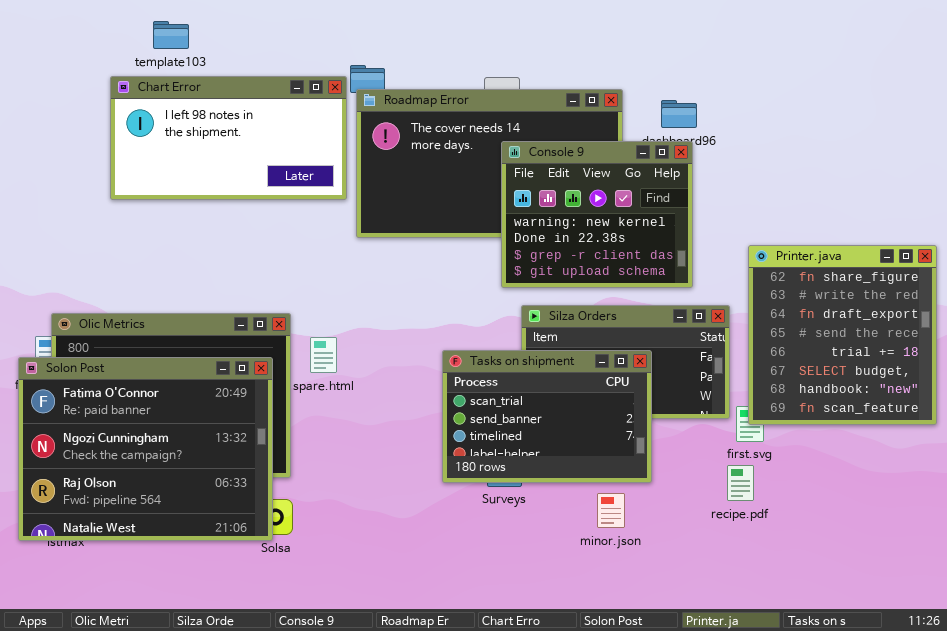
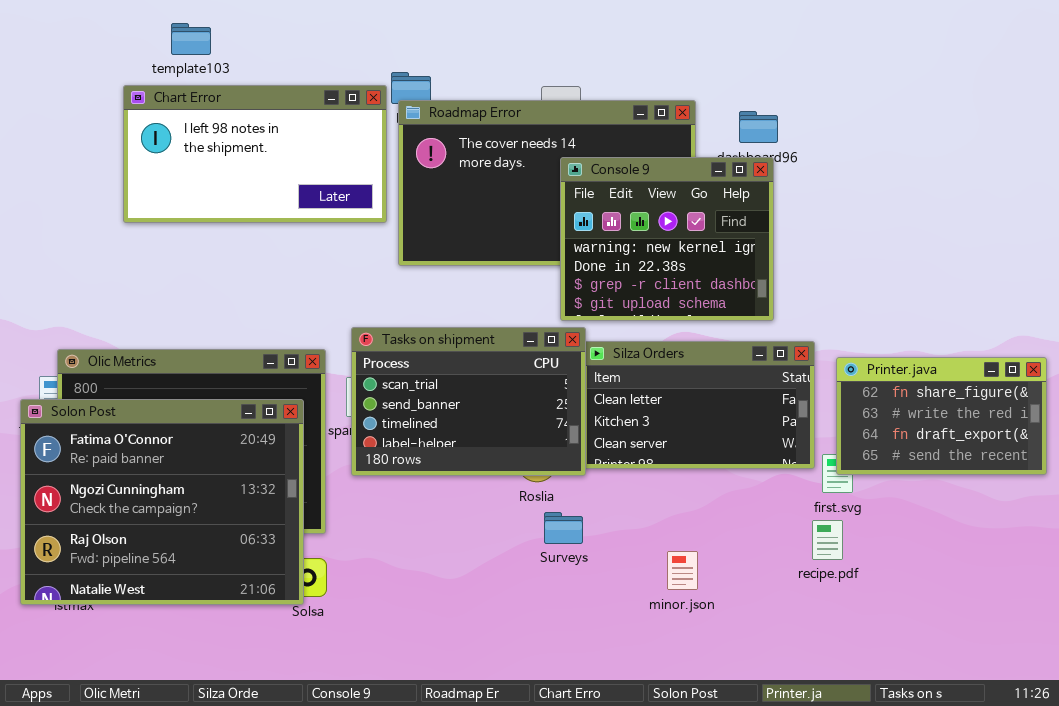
Printer.java: [748,245,937,425] -> [836,357,1047,475], resized
Tasks on shipment: [442,350,652,483] -> [351,327,586,476], moved

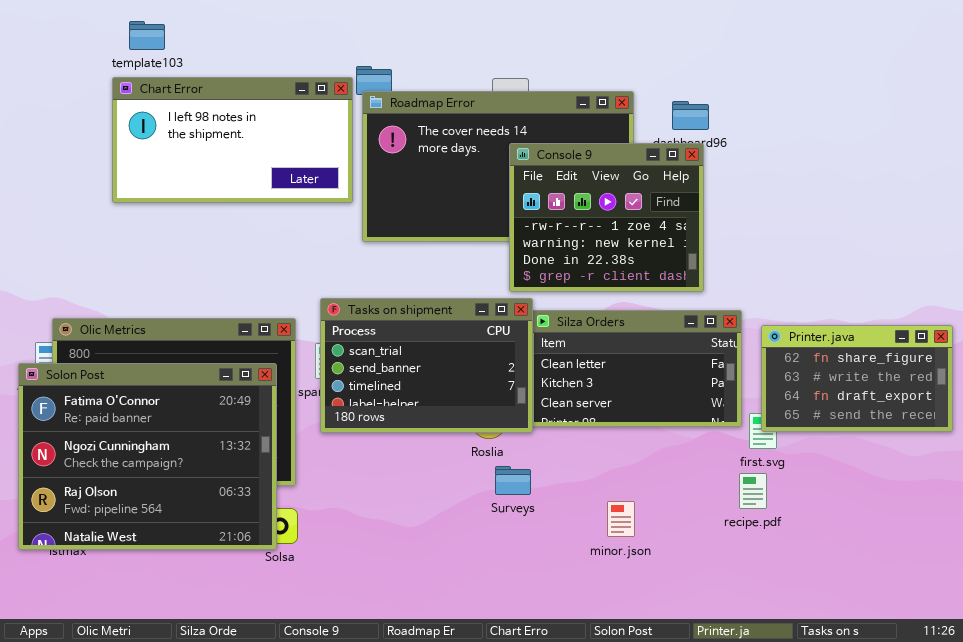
template103: [171,23,211,55] -> [129,21,165,50], moved
Console 9: [560,157,774,321] -> [509,143,704,292], scrolled up 1 row

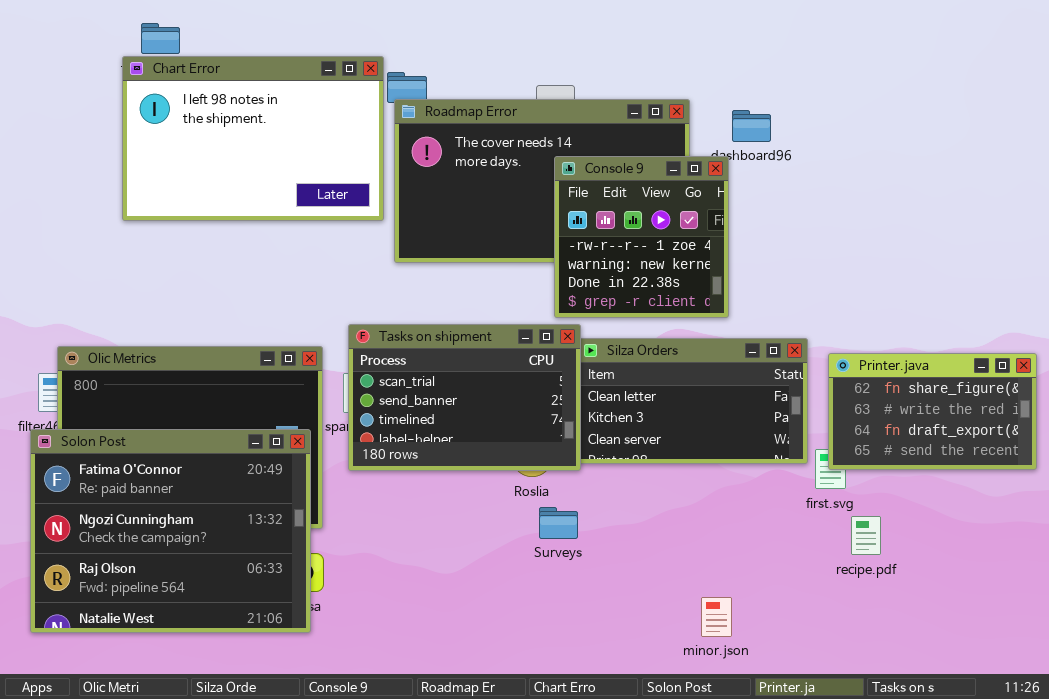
Chart Error: [112,77,353,203] -> [122,56,384,221], resized
Console 9: [509,143,704,292] -> [554,156,729,318], resized
Solon Post: [18,363,277,550] -> [30,429,311,633], moved
recipe.pdf: [739,473,767,509] -> [851,516,881,555], moved
minor.json: [607,501,635,537] -> [701,597,732,637], moved

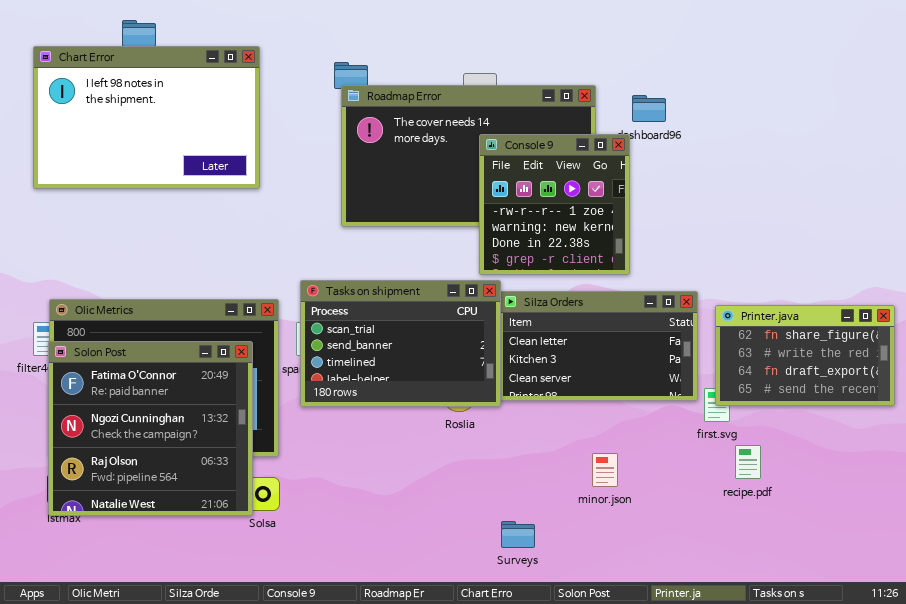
Chart Error: [122,56,384,221] -> [33,46,260,189], moved
Solon Post: [30,429,311,633] -> [48,341,253,516], moved, resized
Surveys: [539,507,578,539] -> [501,521,535,548], moved
minor.json: [701,597,732,637] -> [592,453,618,487], moved

